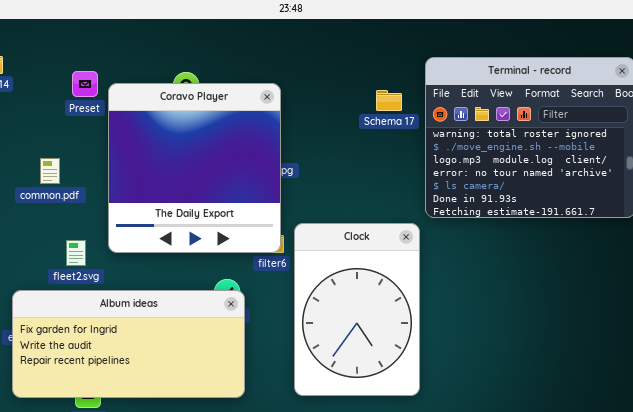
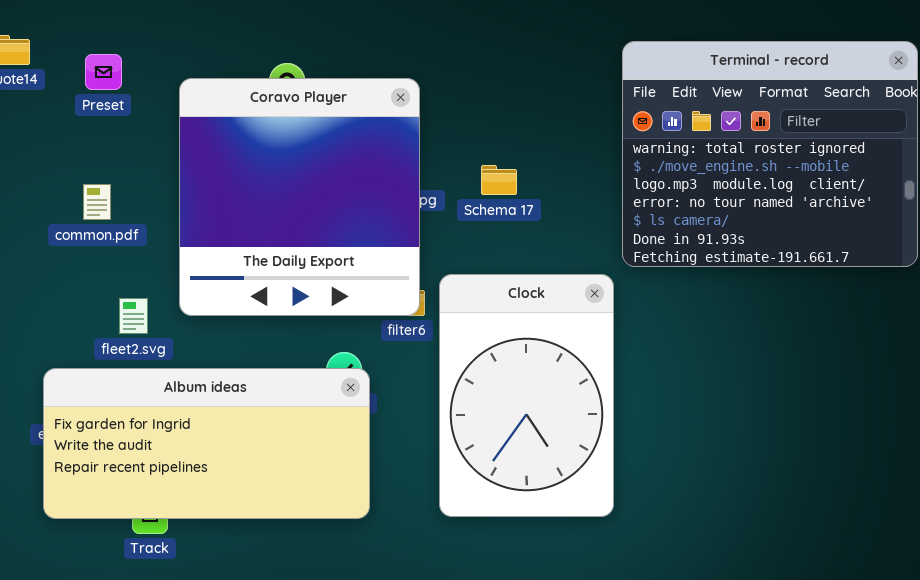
Preset: [72,71,98,97] -> [85,54,122,90], moved
Schema 17: [376,90,402,111] -> [481,165,517,195], moved

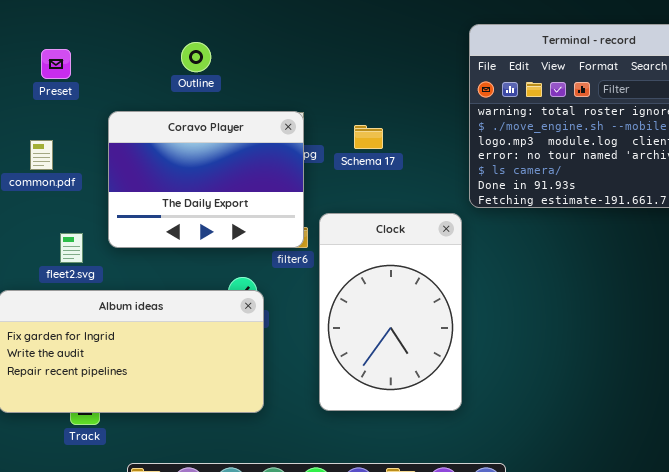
Preset: [85,54,122,90] -> [41,49,71,79], moved
Coravo Player: [179,78,420,316] -> [108,111,304,248], resized

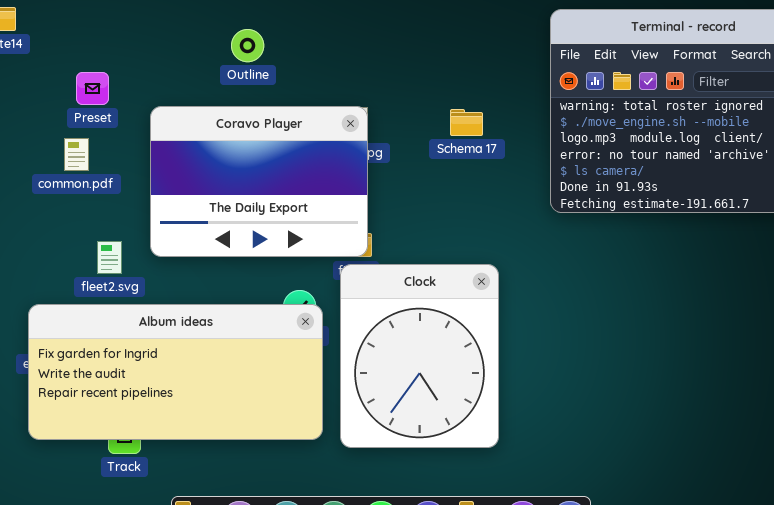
Preset: [41,49,71,79] -> [76,72,109,105], moved
Schema 17: [354,125,383,149] -> [450,109,483,136], moved
Clock: [319,213,462,411] -> [340,264,499,448], moved, resized

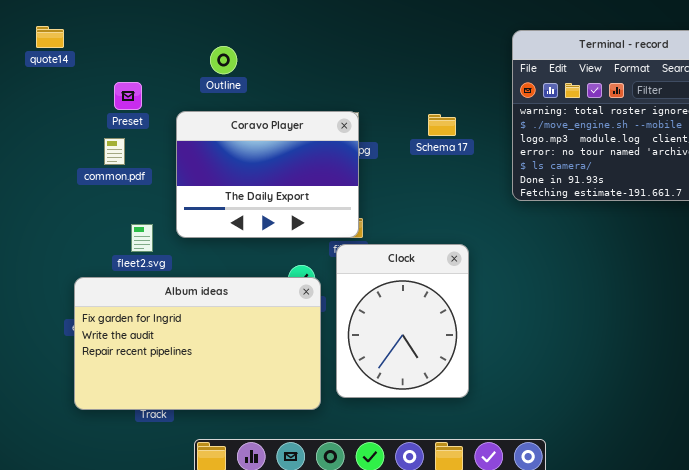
Outline: [231,29,264,62] -> [210,46,237,74], moved
Album ideas: [28,304,323,440] -> [74,277,321,410], resized

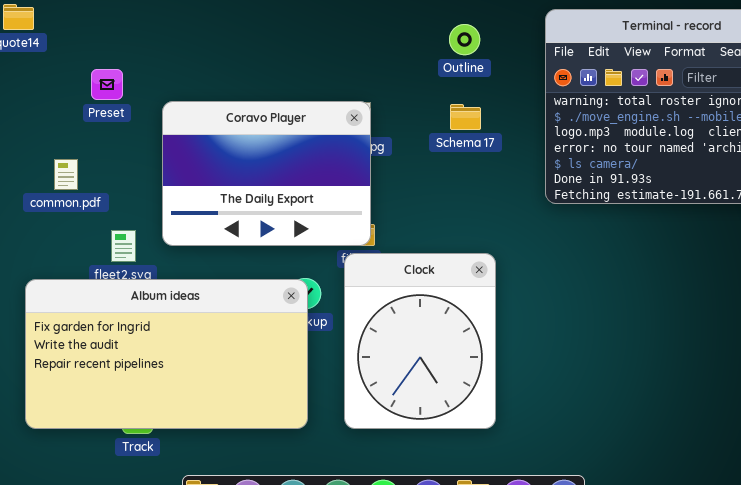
Outline: [210,46,237,74] -> [449,24,480,55], moved
common.pdf: [104,138,125,165] -> [54,159,78,190], moved
Album ideas: [74,277,321,410] -> [25,279,308,429], moved

